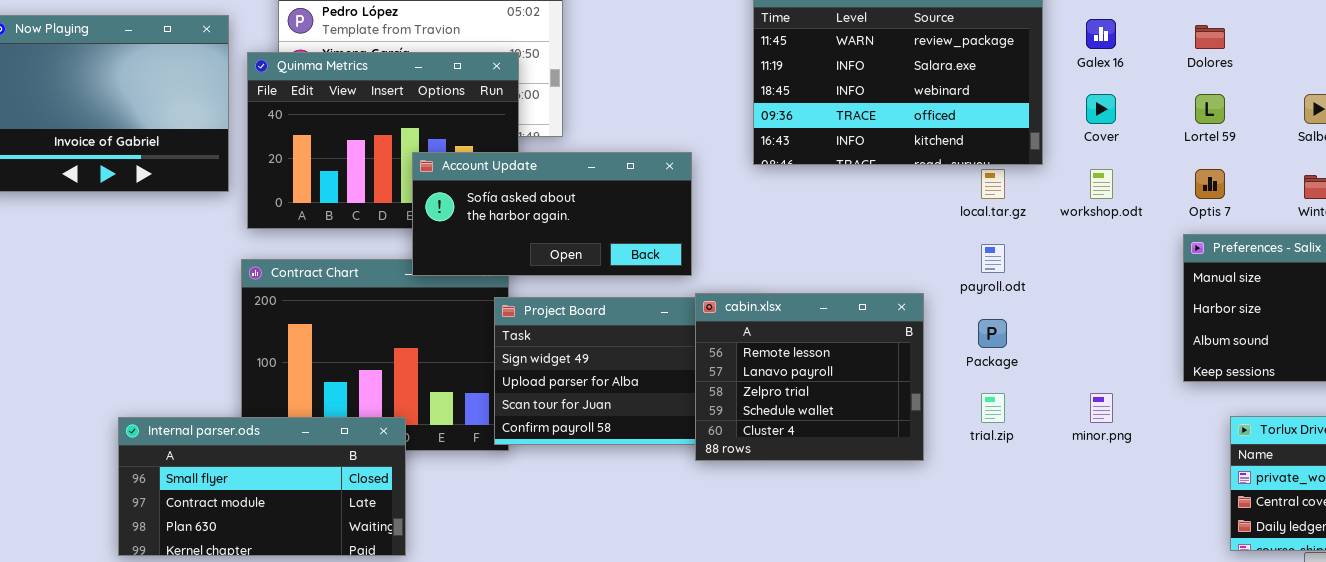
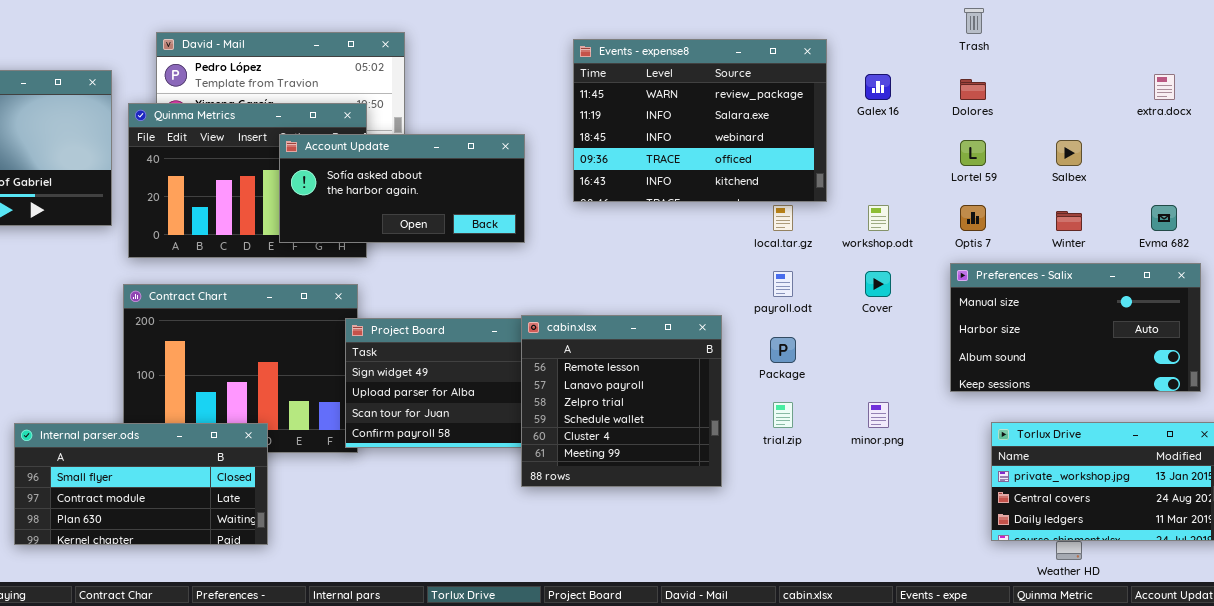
Cover: [1086,94,1116,124] -> [865,271,891,297], moved
Account Update: [412,152,692,276] -> [279,134,525,243], moved
cabin.xlsx: [695,293,924,461] -> [521,315,722,487], resized

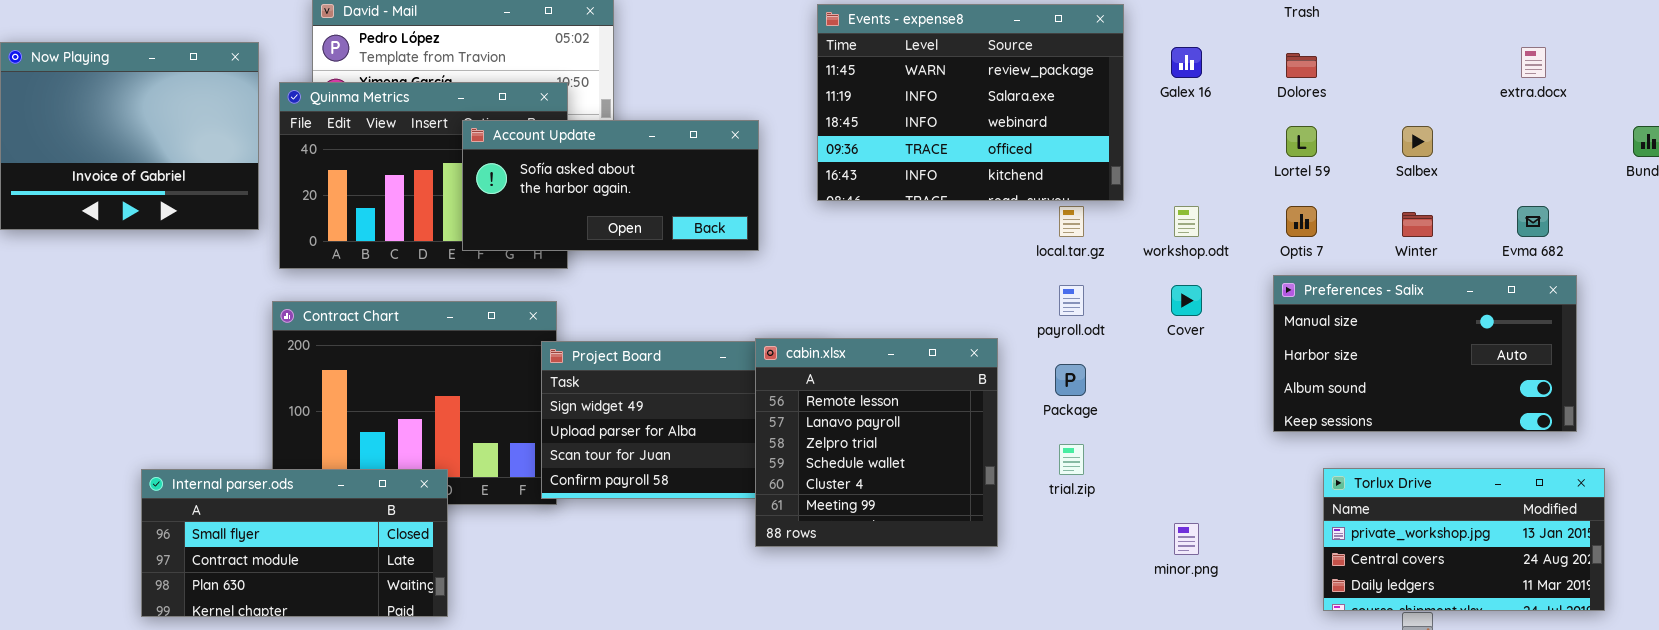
minor.png: [868,402,889,428] -> [1174,523,1199,555], moved

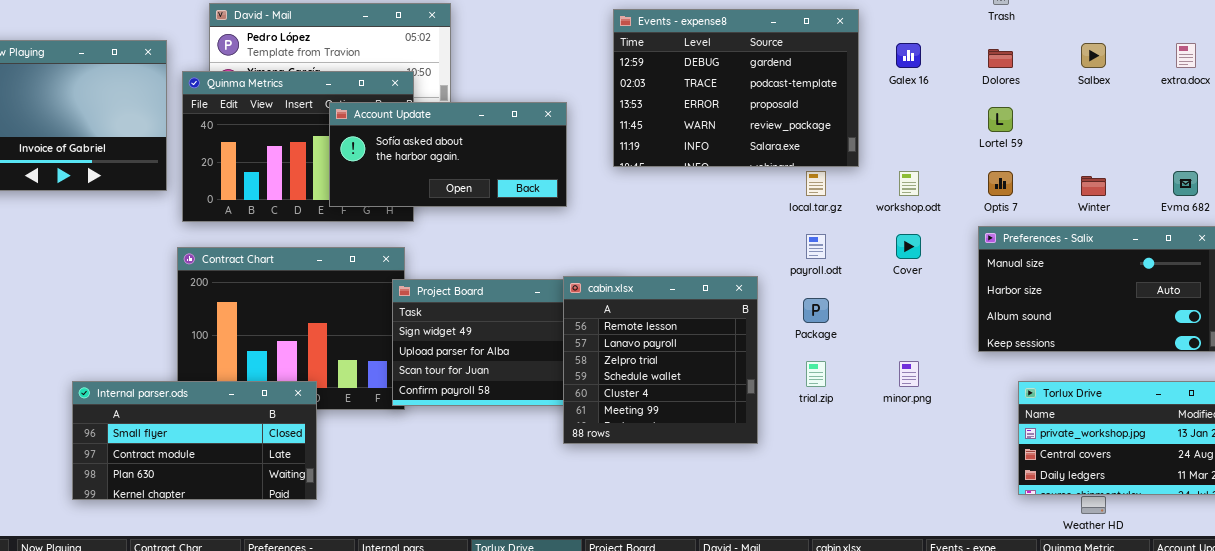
Events - expense8: [817,4,1124,201] -> [613,9,859,167], scrolled up 3 rows
Salbex: [1402,126,1433,157] -> [1081,43,1106,68], moved
minor.png: [1174,523,1199,555] -> [899,361,919,387], moved

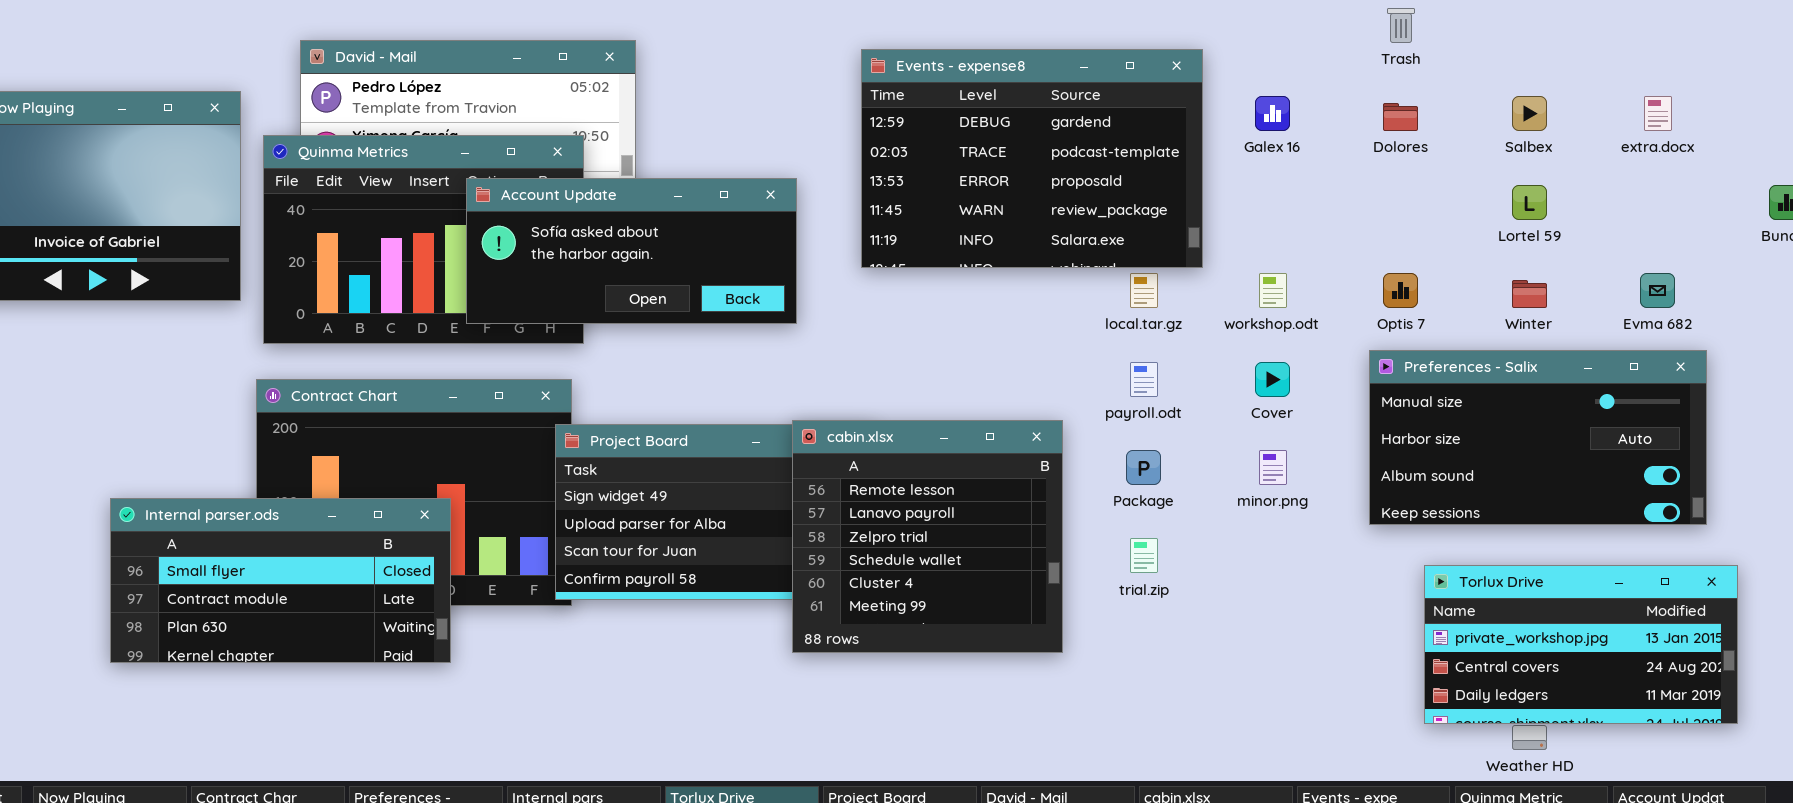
Lortel 59: [988,107,1013,132] -> [1512,185,1547,220], moved
minor.png: [899,361,919,387] -> [1259,450,1287,485], moved
Internal parser.ods: [72,381,317,500] -> [110,498,451,663], moved

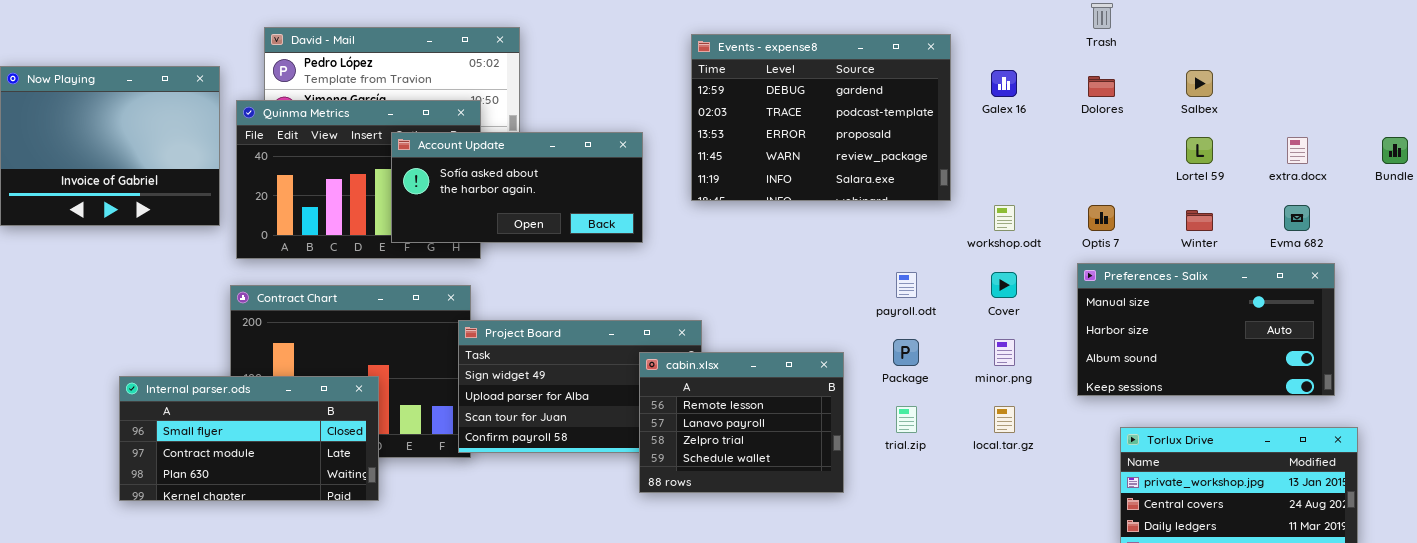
extra.docx: [1644,96,1672,131] -> [1287,137,1308,164], moved
local.tar.gz: [1130,273,1158,308] -> [994,406,1015,433], moved
cabin.xlsx: [792,420,1063,653] -> [639,352,844,493], resized

